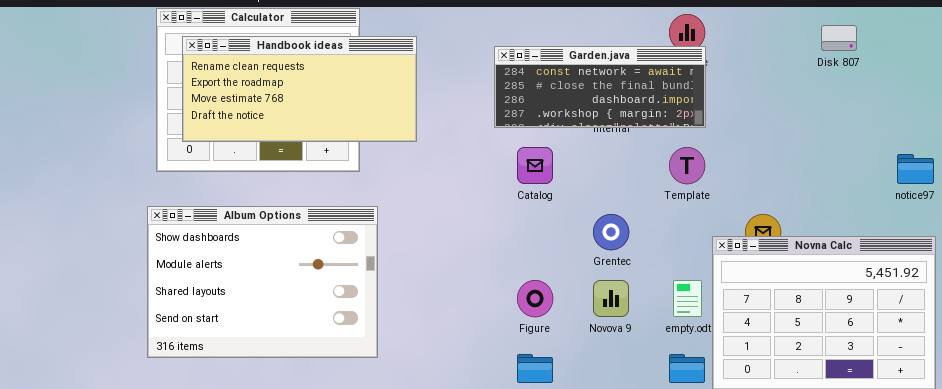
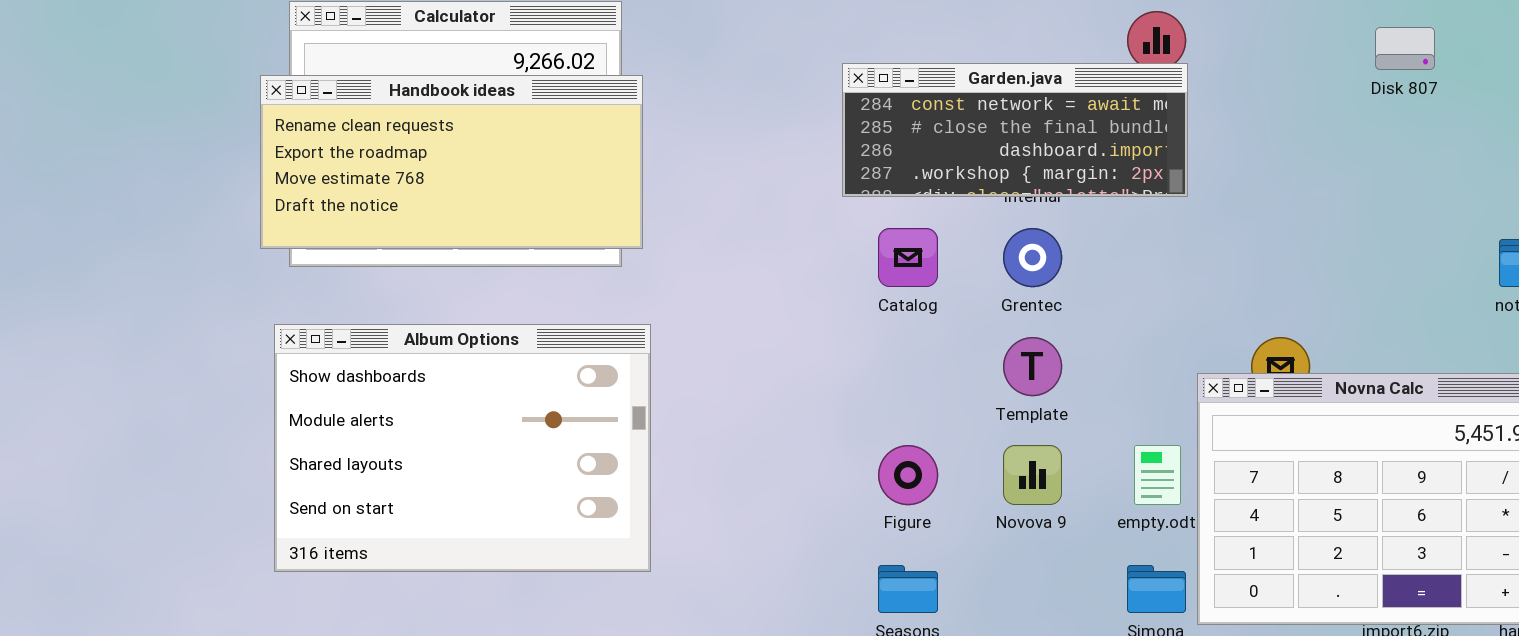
Handbook ideas: [182,36,417,142] -> [260,75,643,249], moved
Template: [669,147,705,184] -> [1003,337,1062,396], moved
Grentec: [593,214,629,250] -> [1003,228,1062,287], moved

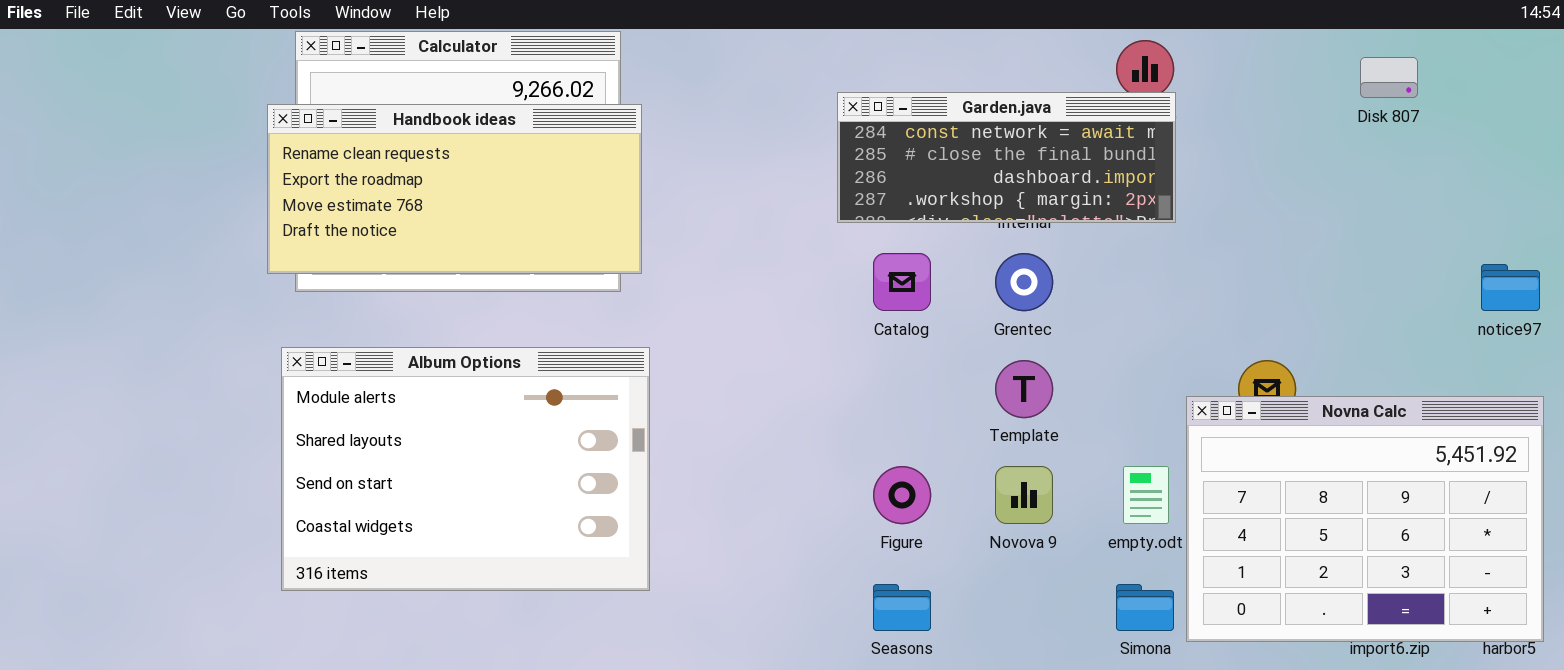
Album Options: [274,324,651,572] -> [281,347,650,591], scrolled down 1 row

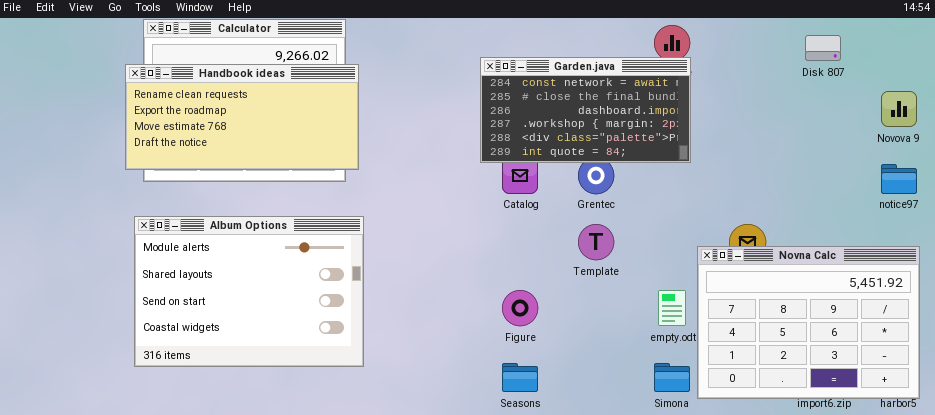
Garden.java: [837,92,1176,223] -> [480,57,691,163], resized
Novova 9: [995,466,1053,524] -> [881,91,917,127], moved

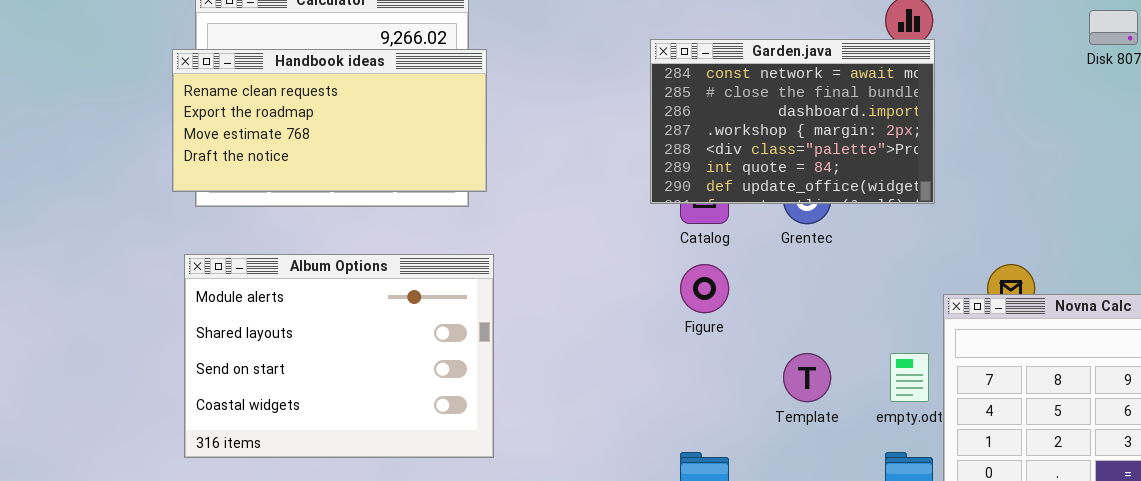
Garden.java: [480,57,691,163] -> [650,39,935,204], resized
Template: [578,224,614,260] -> [783,353,831,402], moved
Figure: [502,290,538,326] -> [680,264,729,313], moved

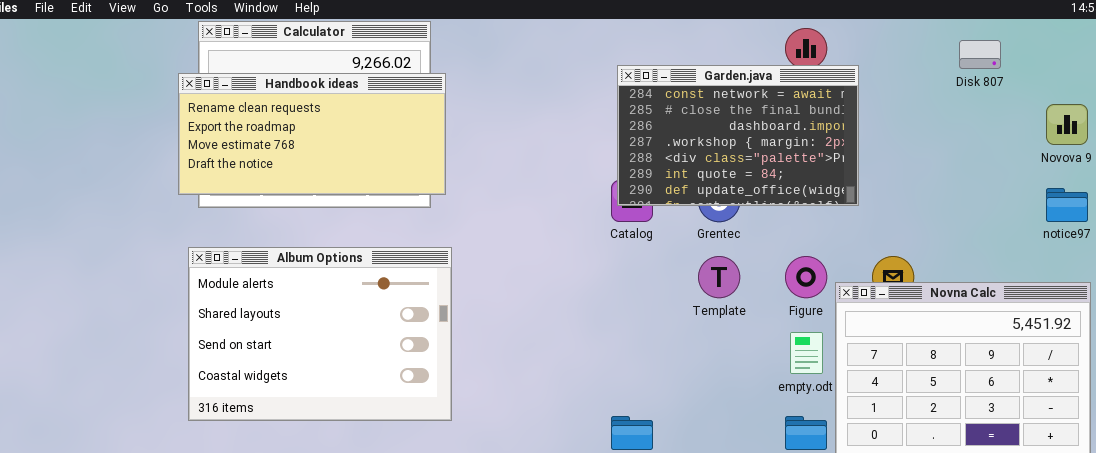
Garden.java: [650,39,935,204] -> [617,65,859,206], moved
Figure: [680,264,729,313] -> [785,256,827,298], moved
Template: [783,353,831,402] -> [698,256,740,298], moved

